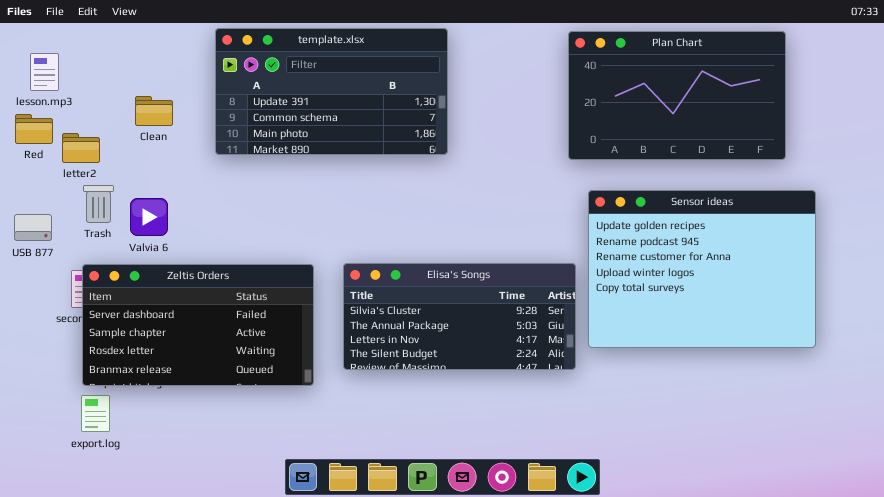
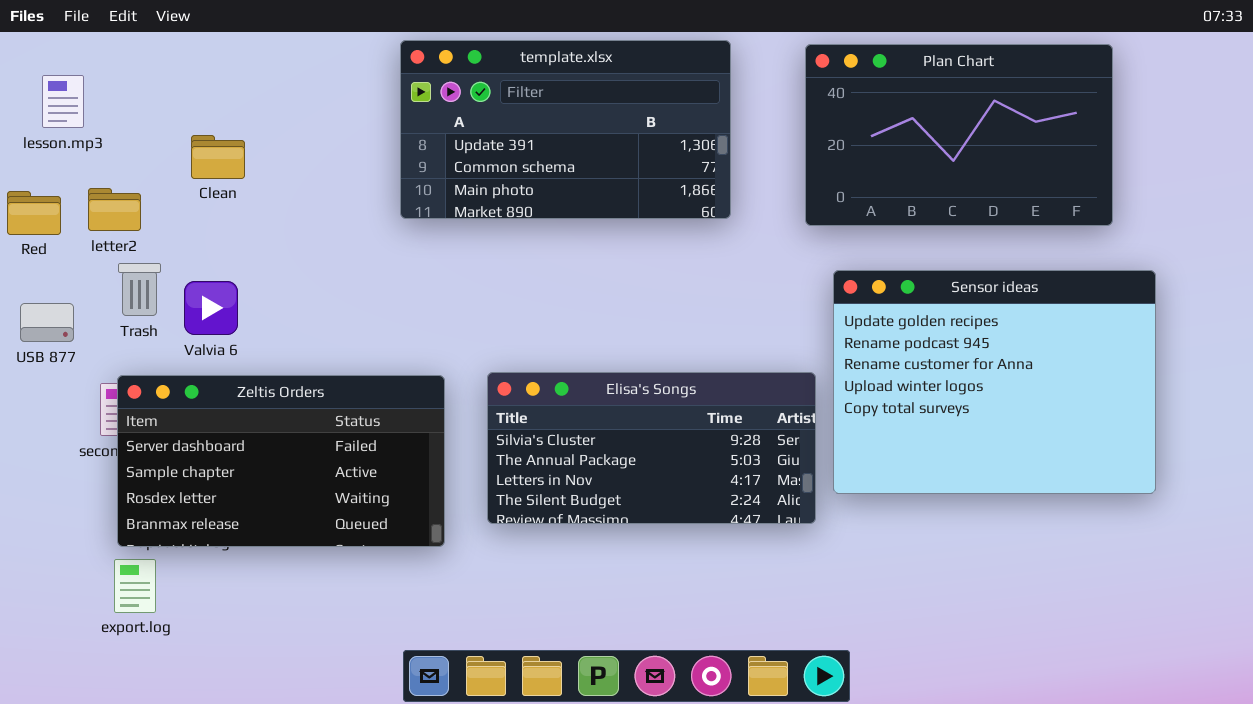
template.xlsx: [215,28,448,155] -> [400,40,731,219], moved
Red: [15,114,53,144] -> [7,191,61,235], moved

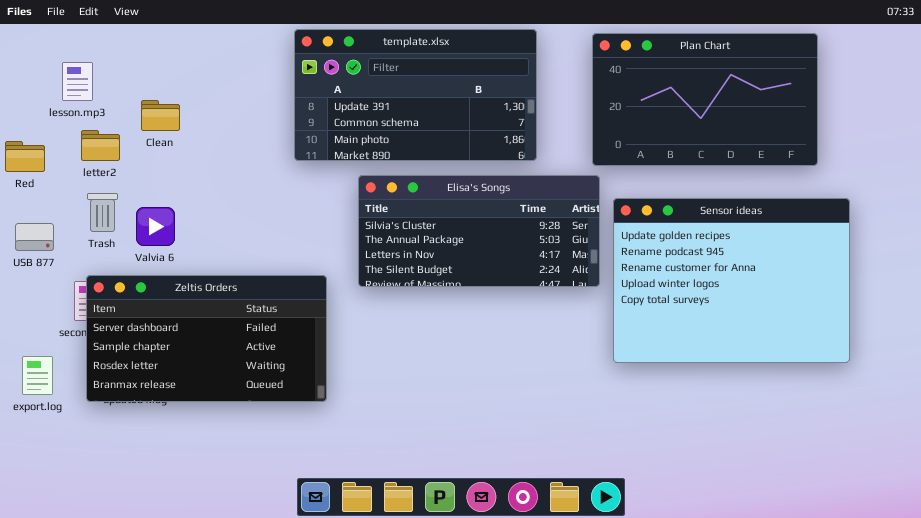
lesson.mp3: [42,75,84,128] -> [62,62,93,101], moved
letter2: [88,188,141,231] -> [81,130,120,161], moved
Elisa's Songs: [487,372,816,524] -> [358,175,600,287], moved
export.log: [114,559,156,613] -> [22,356,53,395], moved

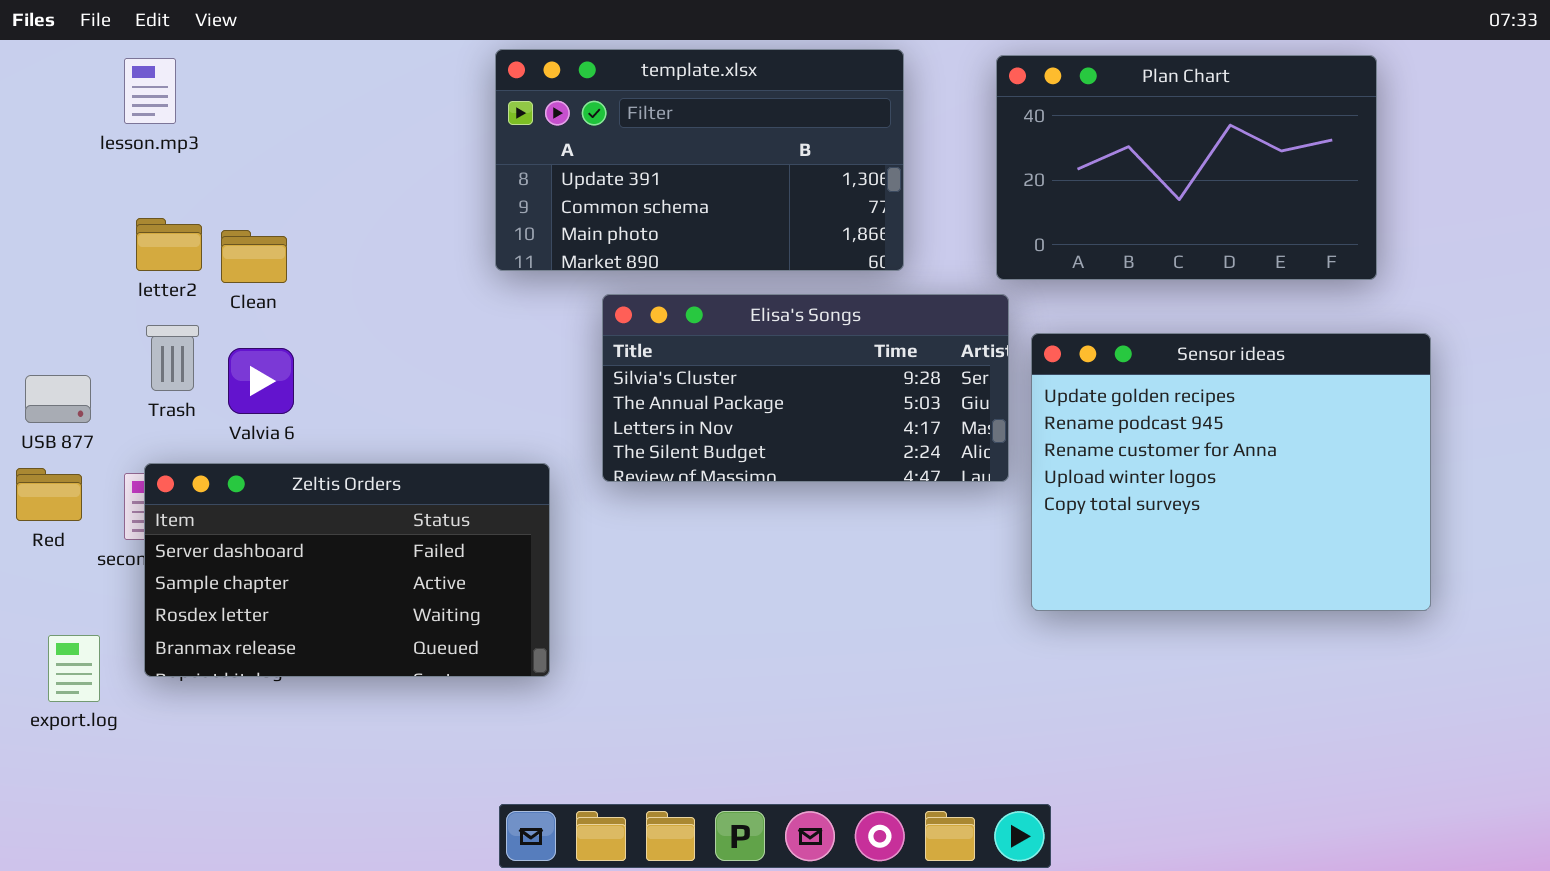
lesson.mp3: [62,62,93,101] -> [124,58,176,124], moved
Clean: [141,100,180,131] -> [221,230,287,283], moved
Red: [5,141,45,172] -> [16,468,82,521], moved
export.log: [22,356,53,395] -> [48,635,100,702], moved

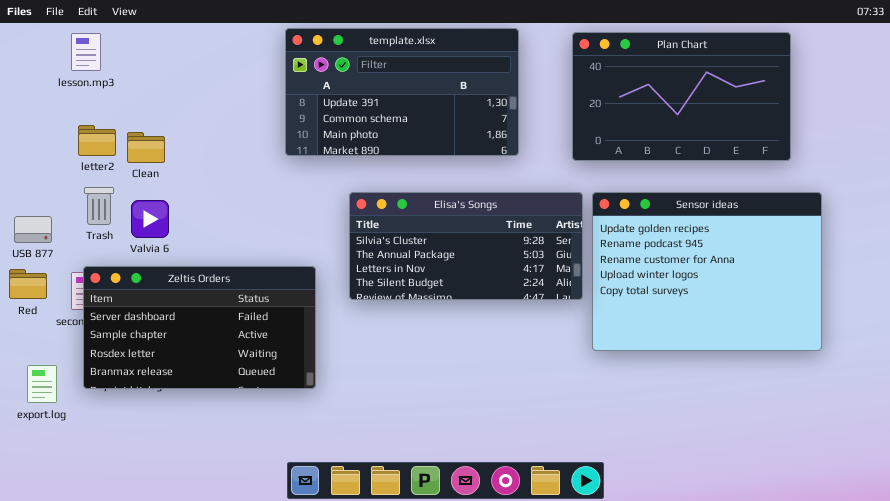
Elisa's Songs: [602,294,1009,482] -> [349,192,583,300], moved

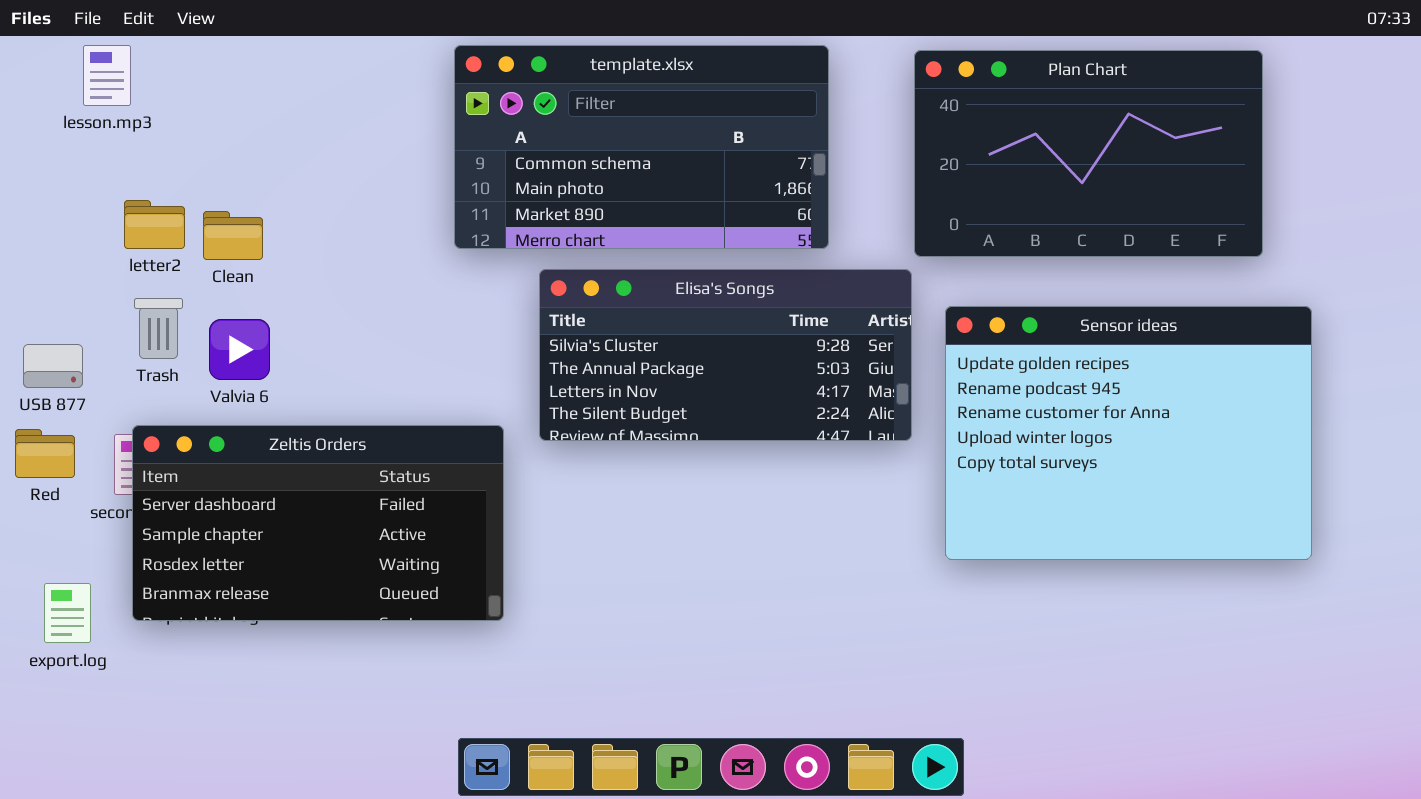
template.xlsx: [285,28,519,156] -> [454,45,829,249], scrolled down 1 row
lesson.mp3: [71,33,101,71] -> [83,45,131,106], moved
Elisa's Songs: [349,192,583,300] -> [539,269,912,441], moved

